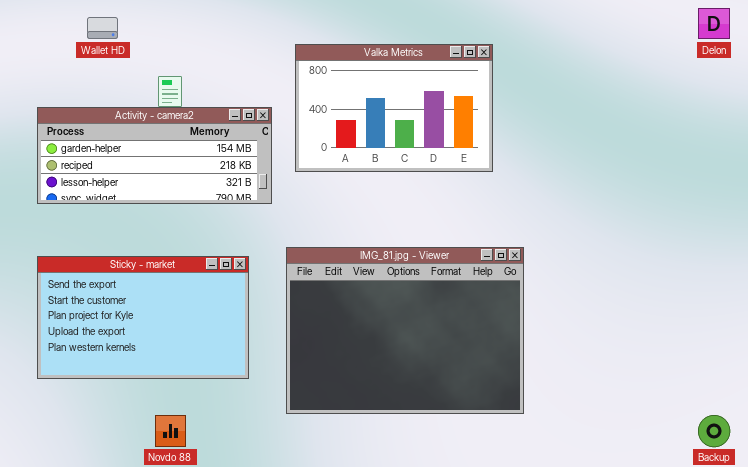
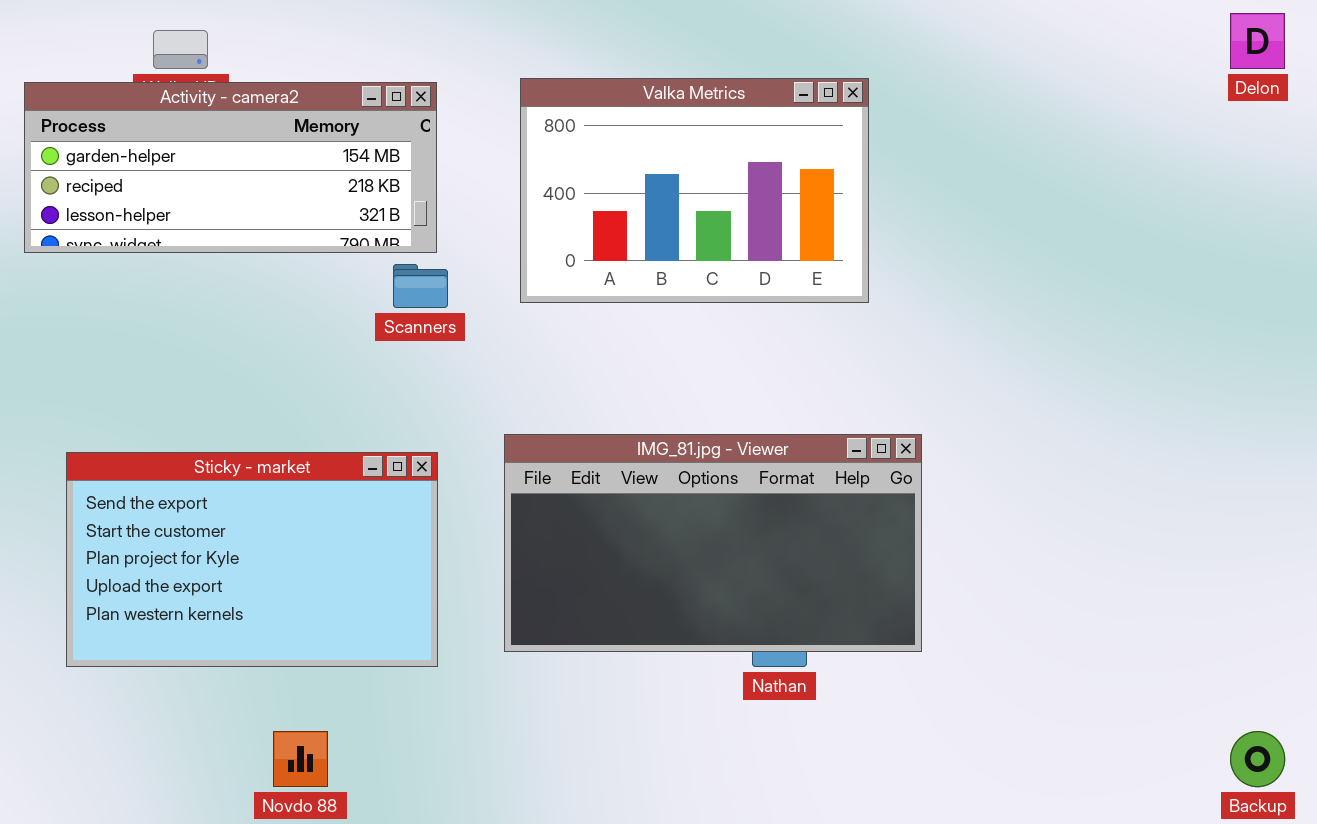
Activity - camera2: [37,107,272,204] -> [24,82,437,253], moved
IMG_81.jpg - Viewer: [286,247,524,414] -> [504,434,922,652], resized

